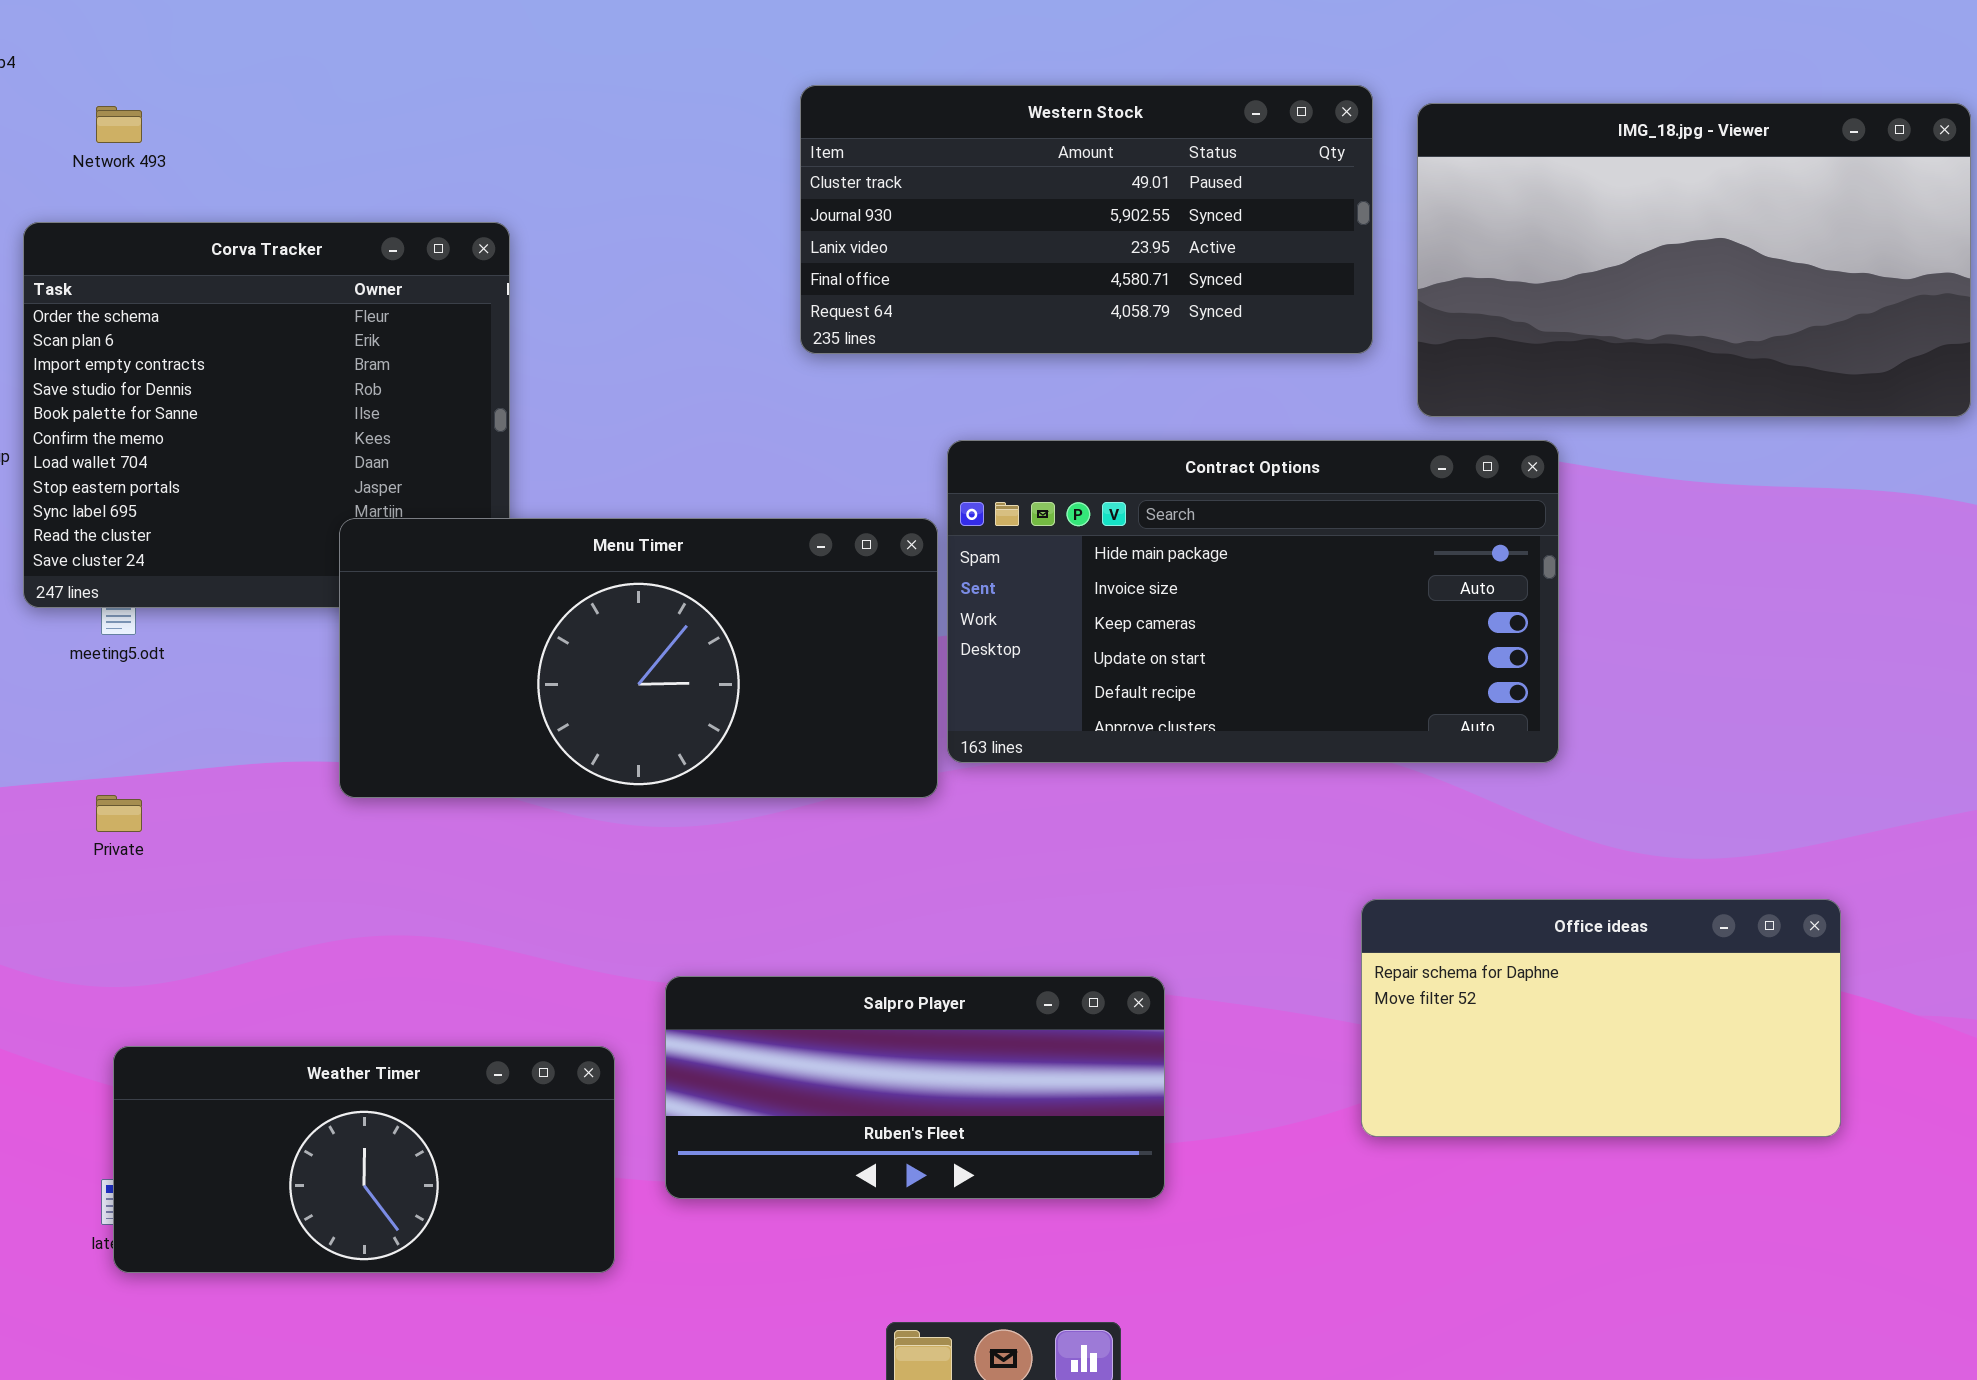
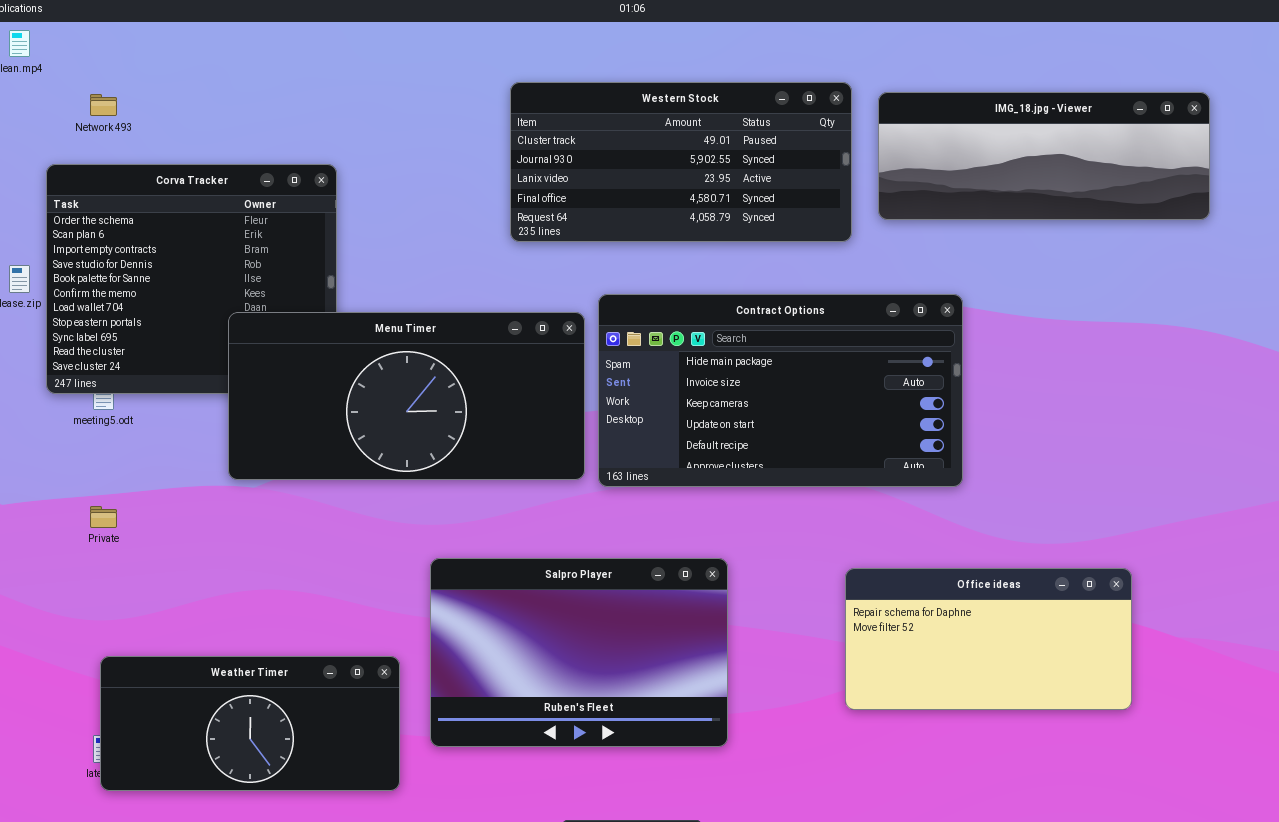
IMG_18.jpg - Viewer: [1417,103,1971,417] -> [878,92,1210,220], resized
Menu Timer: [339,518,938,798] -> [228,312,585,480], moved
Salpro Player: [665,976,1165,1199] -> [430,558,728,747], resized

